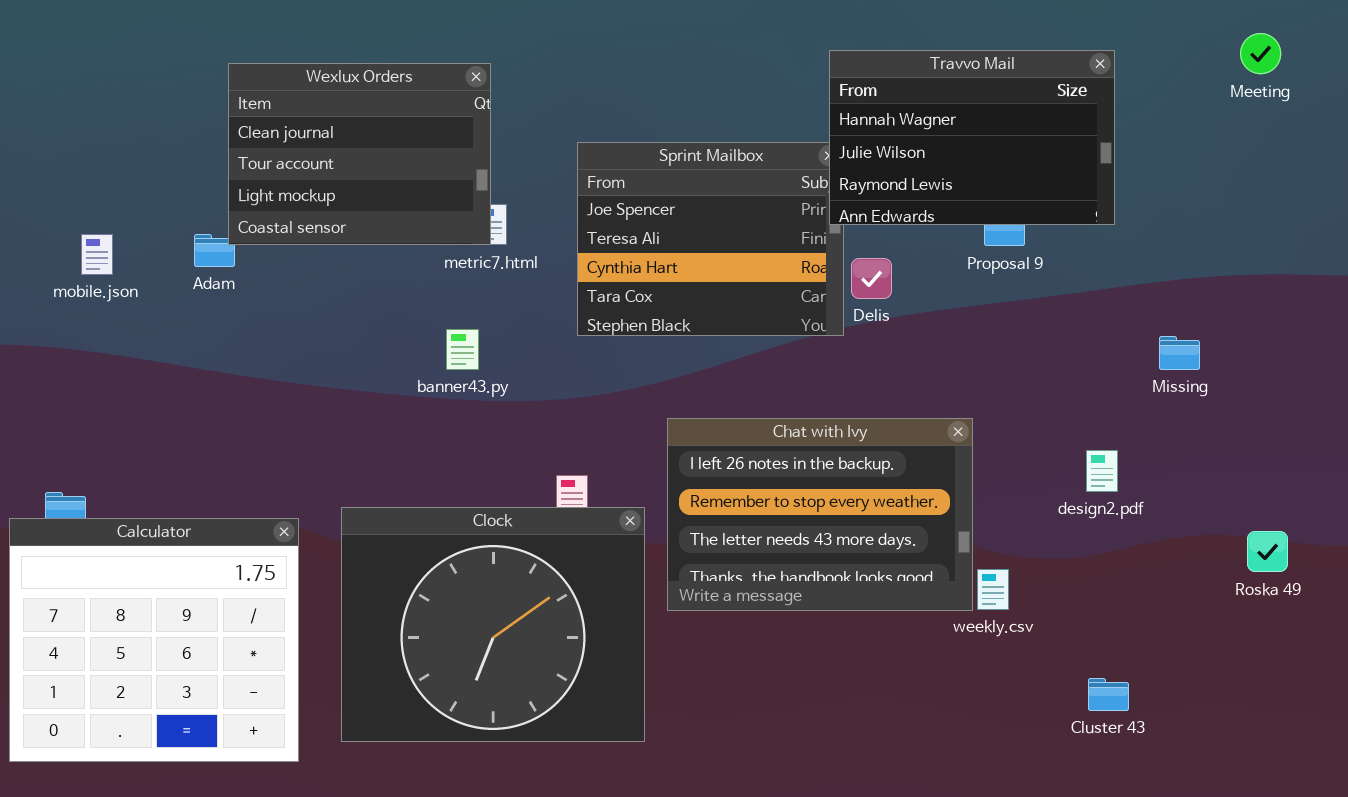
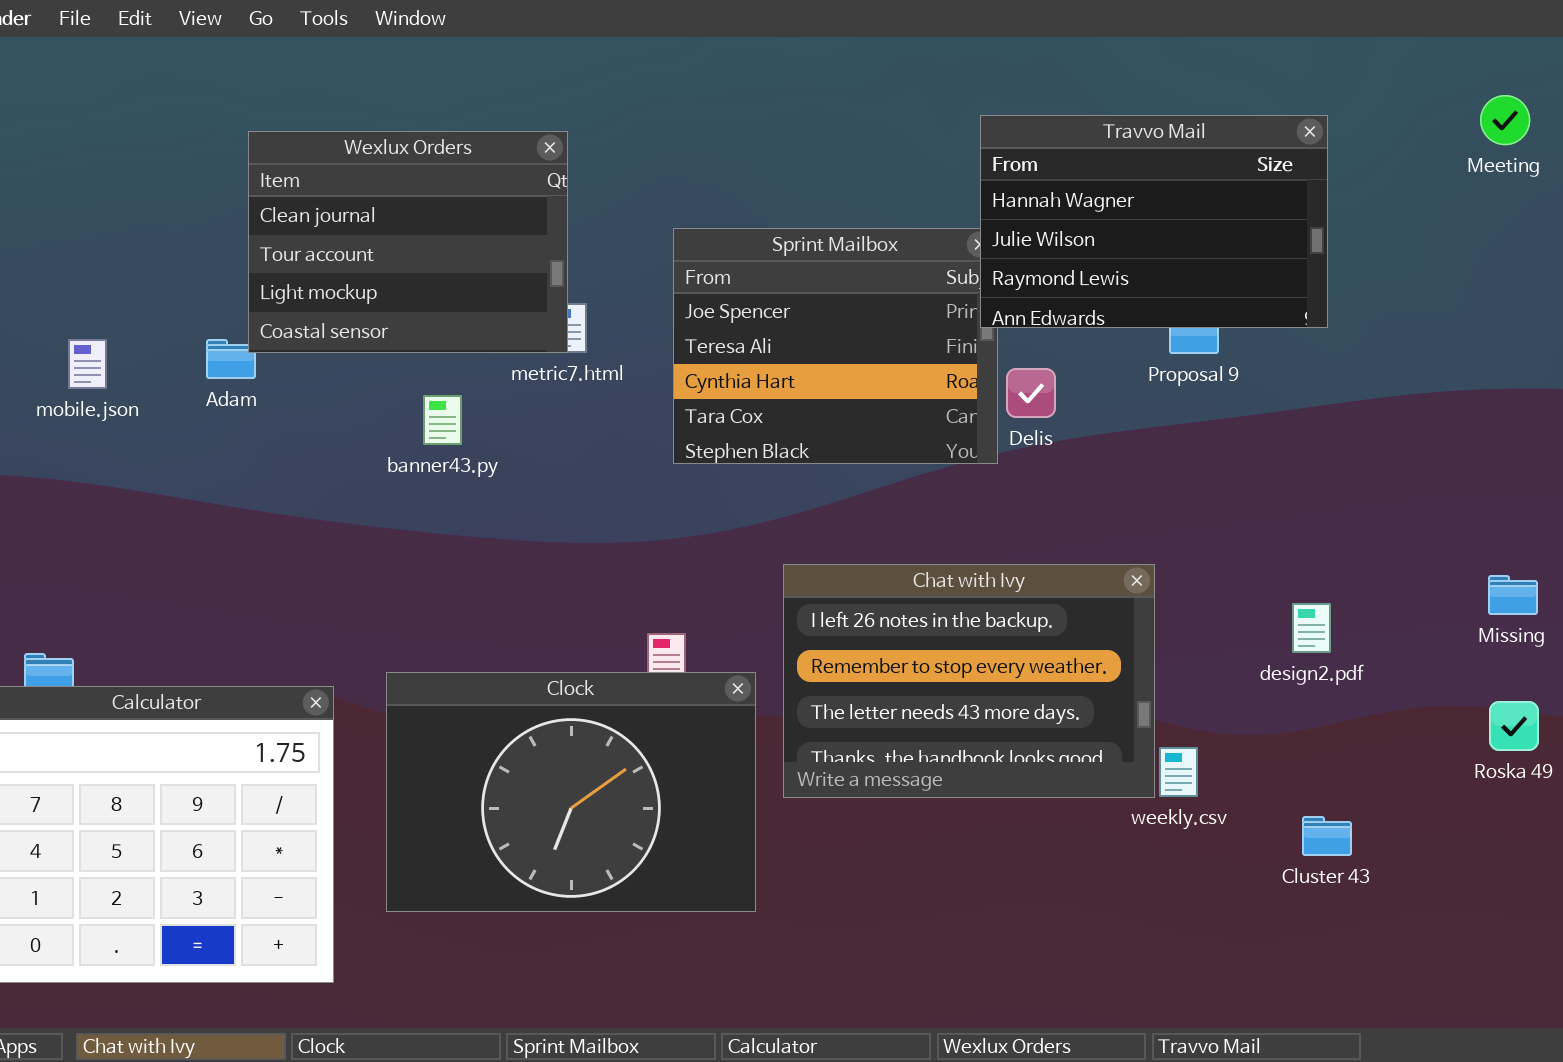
banner43.py: [446,329,479,370] -> [423,395,462,445], moved
Missing: [1159,336,1200,370] -> [1488,575,1538,615], moved
Clock: [341,507,645,742] -> [386,672,756,912], resized
Cluster 43: [1088,678,1129,711] -> [1302,816,1352,856], moved

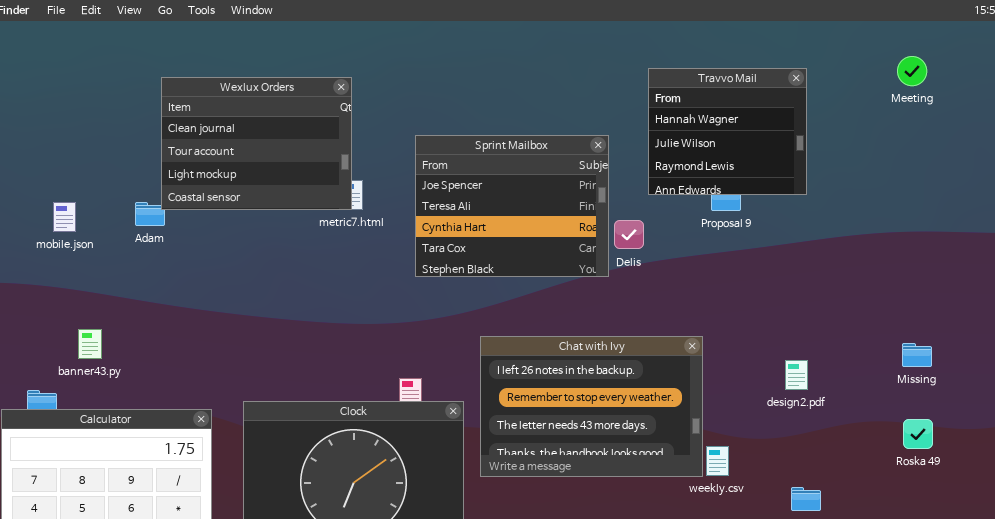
Travvo Mail: [980,115,1328,328] -> [648,68,807,195], resized
banner43.py: [423,395,462,445] -> [78,329,102,359], moved

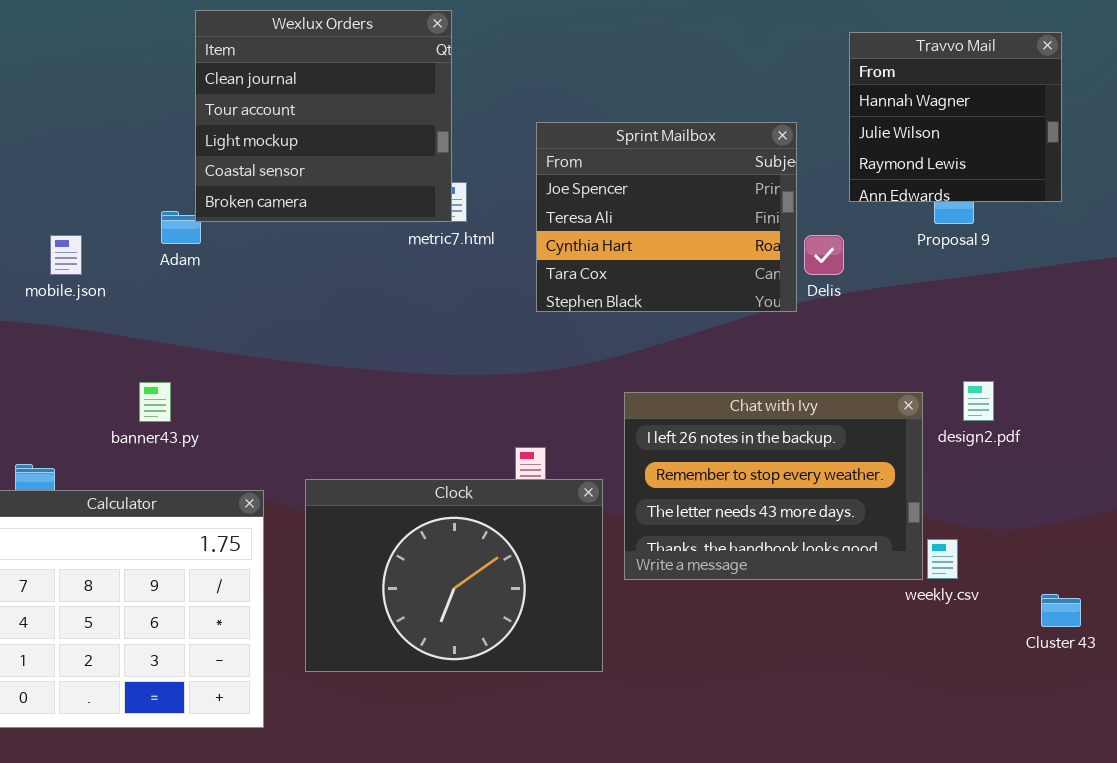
Wexlux Orders: [161,77,352,210] -> [195,10,452,222], resized
mobile.json: [53,202,76,232] -> [50,235,82,275], moved
banner43.py: [78,329,102,359] -> [139,382,171,422], moved
design2.pdf: [785,360,808,390] -> [963,381,994,421], moved

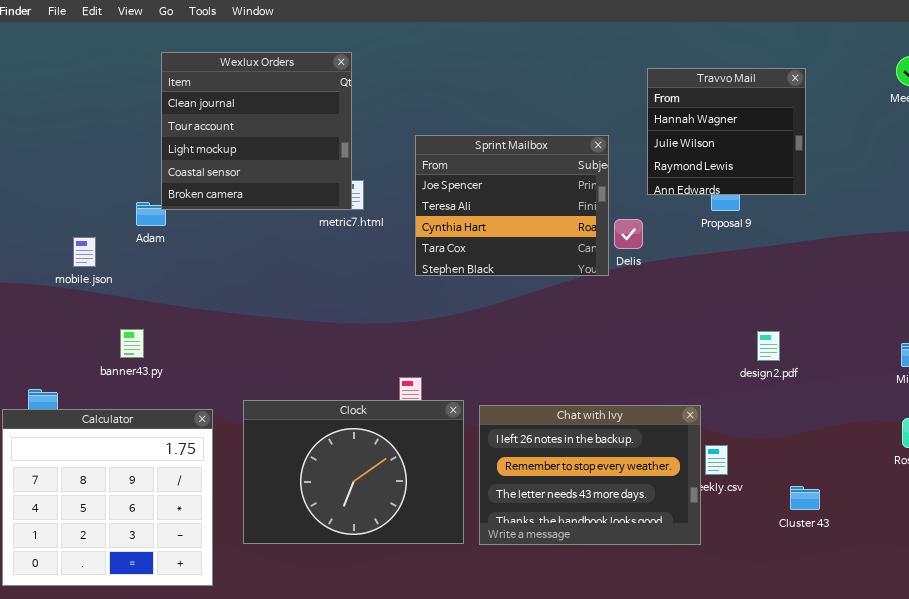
mobile.json: [50,235,82,275] -> [73,237,96,267], moved
design2.pdf: [963,381,994,421] -> [757,331,780,361], moved
Chat with Ivy: [624,392,923,580] -> [479,405,701,545], moved

